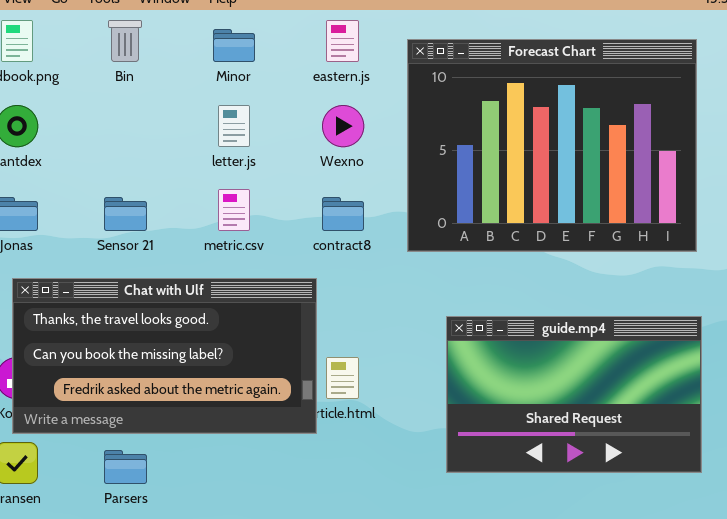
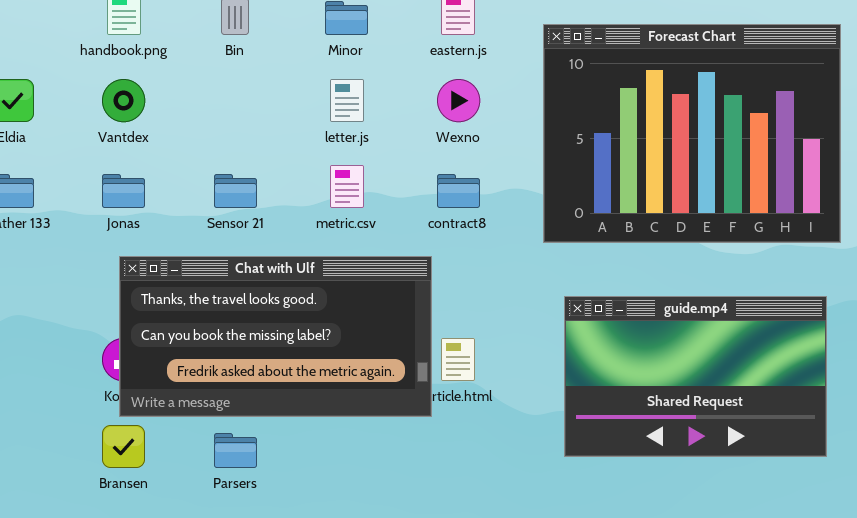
Forecast Chart: [407,39,697,252] -> [543,24,841,243], moved

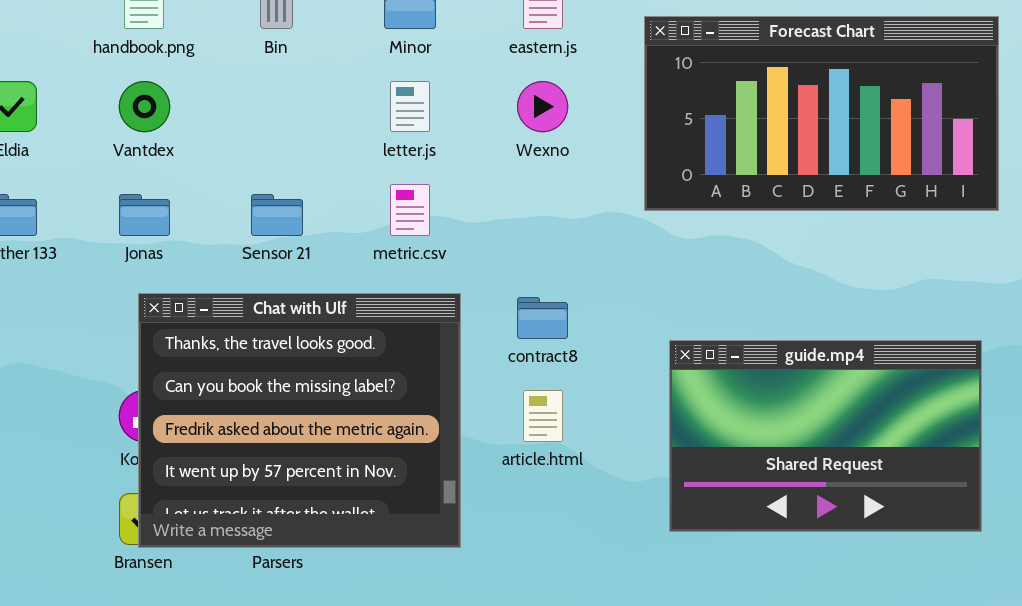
Forecast Chart: [543,24,841,243] -> [644,16,999,211], resized
contract8: [437,174,480,208] -> [517,297,568,339], moved
Chat with Ulf: [119,256,432,417] -> [138,293,461,548], resized

